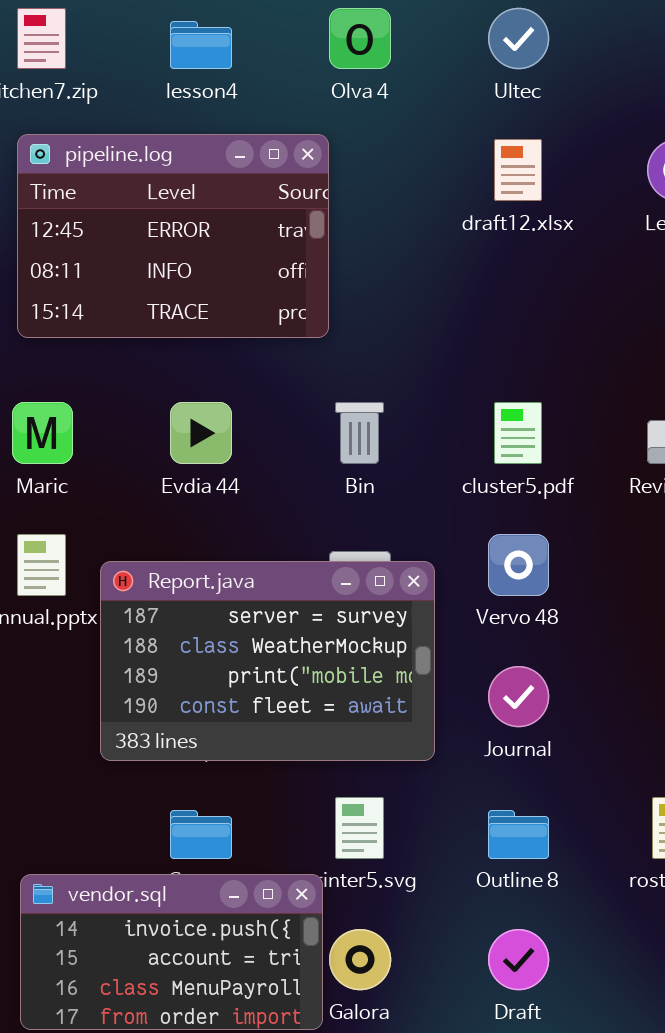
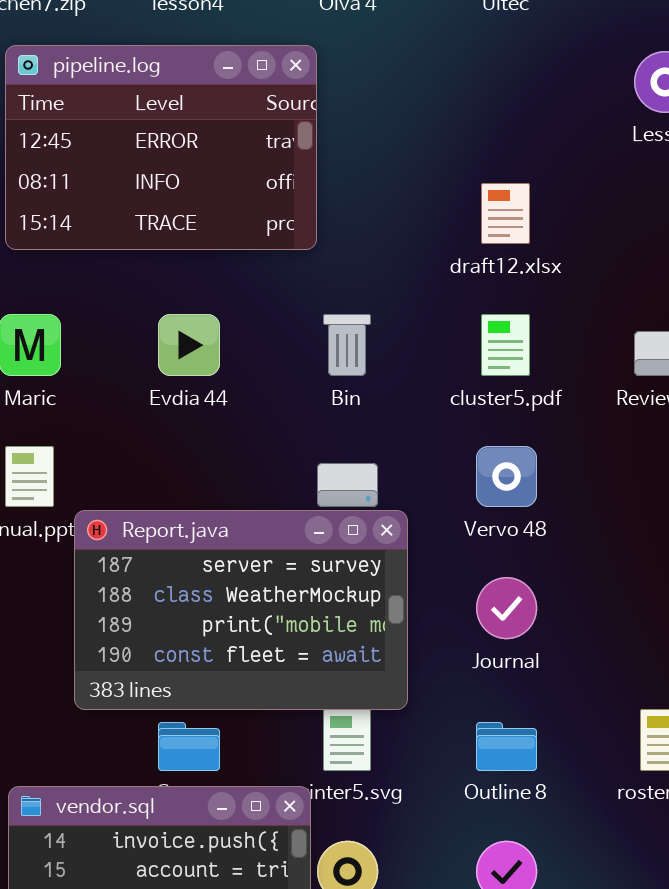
draft12.xlsx: [494,139,542,201] -> [481,183,530,244], moved
Report.java: [100,561,435,761] -> [74,510,408,710], moved

